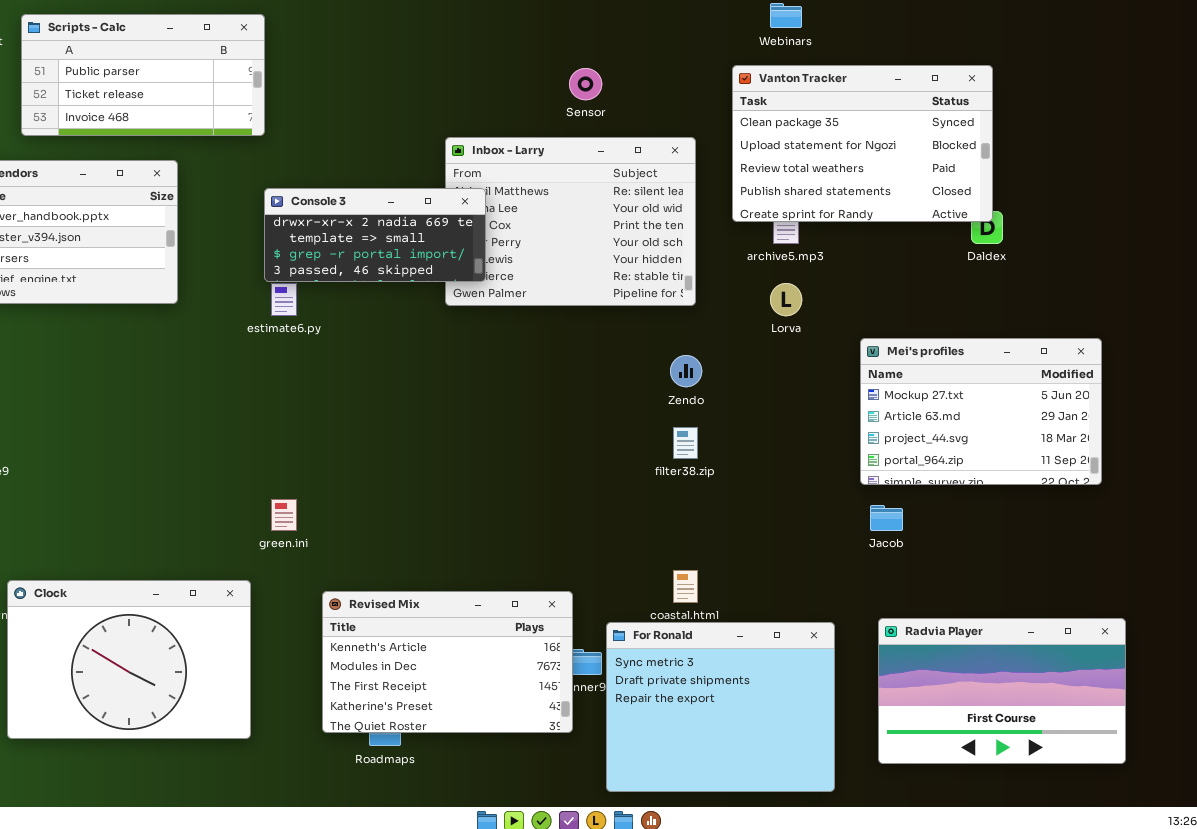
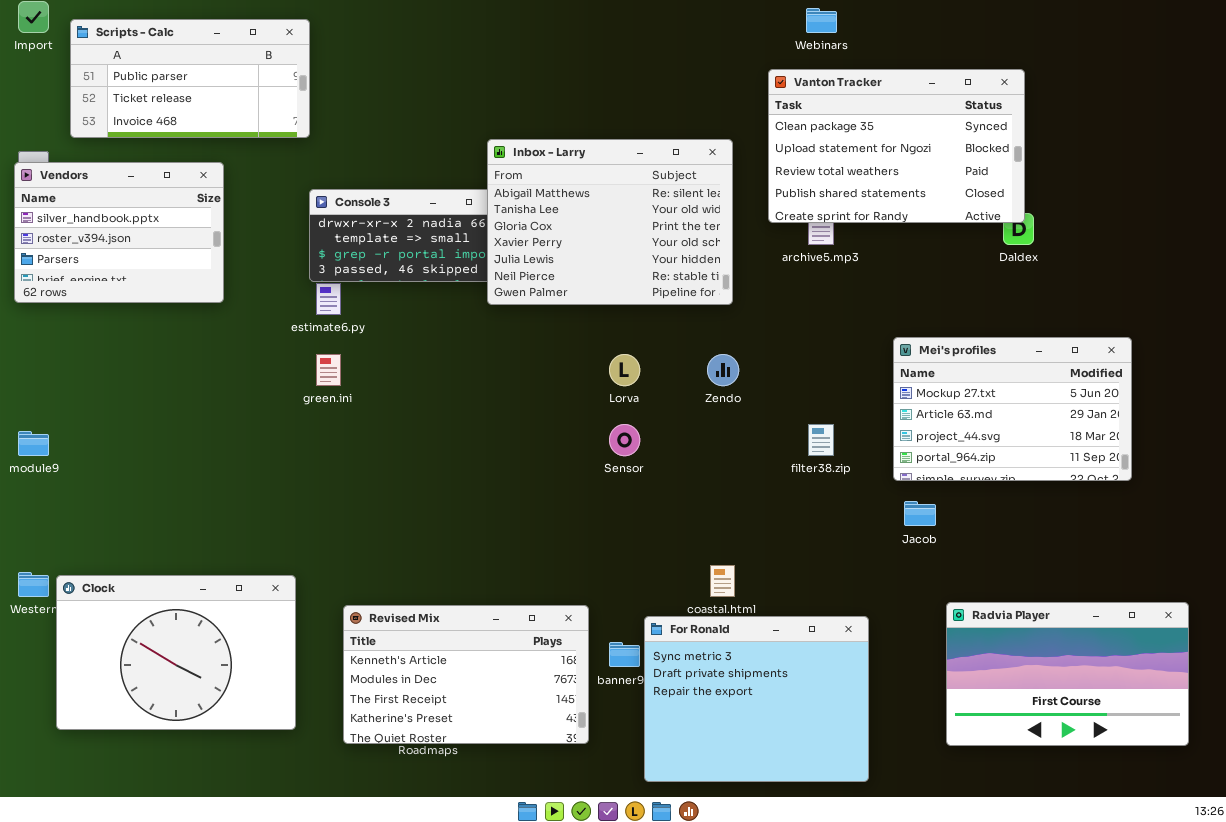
Sensor: [569,68,602,100] -> [609,424,640,456], moved
Inbox - Larry: [445,137,696,306] -> [487,139,733,305], raised
Lorva: [770,283,802,316] -> [609,354,640,386], moved
filter38.zip: [673,427,698,459] -> [808,424,834,456], moved
green.ini: [271,499,297,531] -> [316,354,341,386], moved
Revised Mix: [322,591,573,733] -> [343,605,589,744], moved
Radvia Player: [878,618,1126,764] -> [946,602,1189,746], moved

